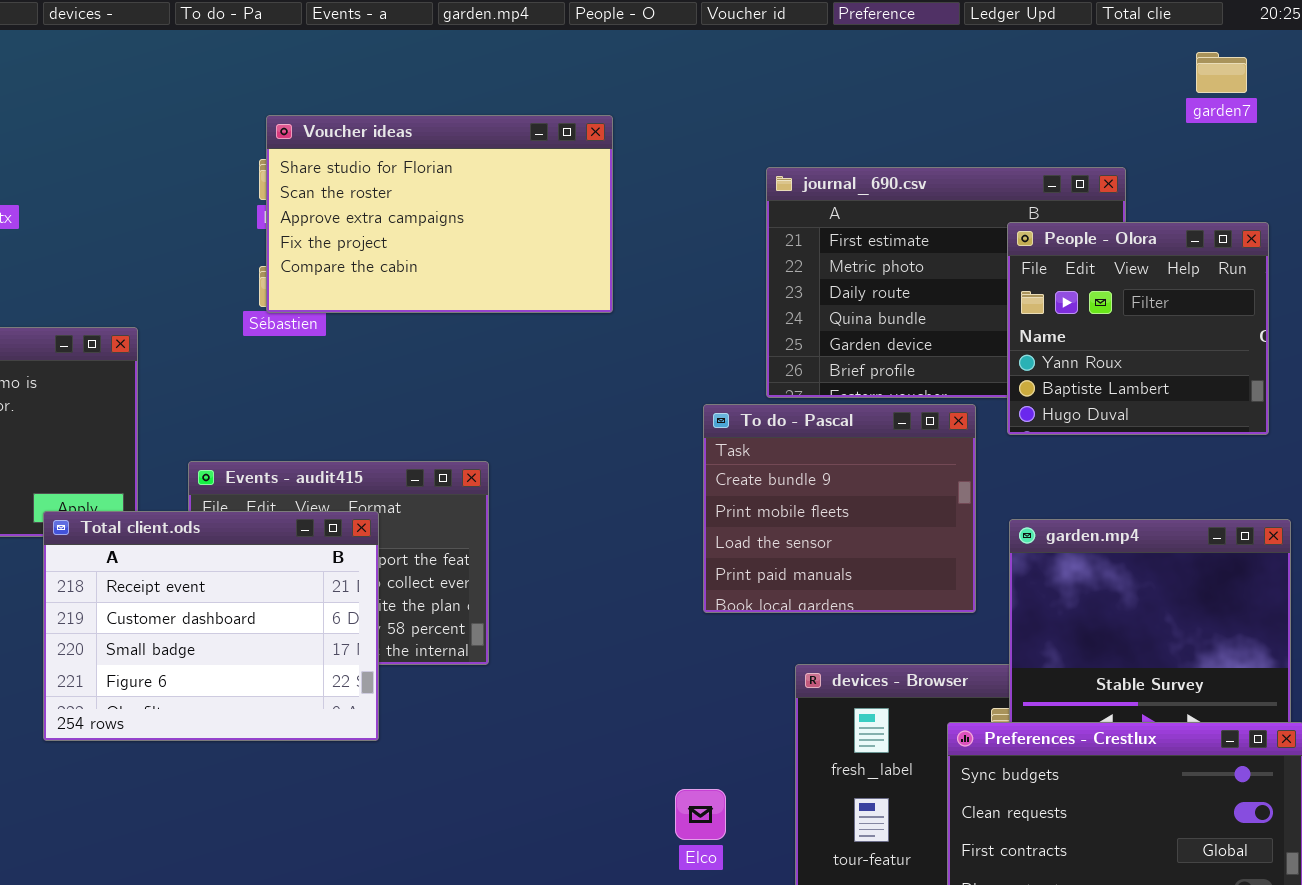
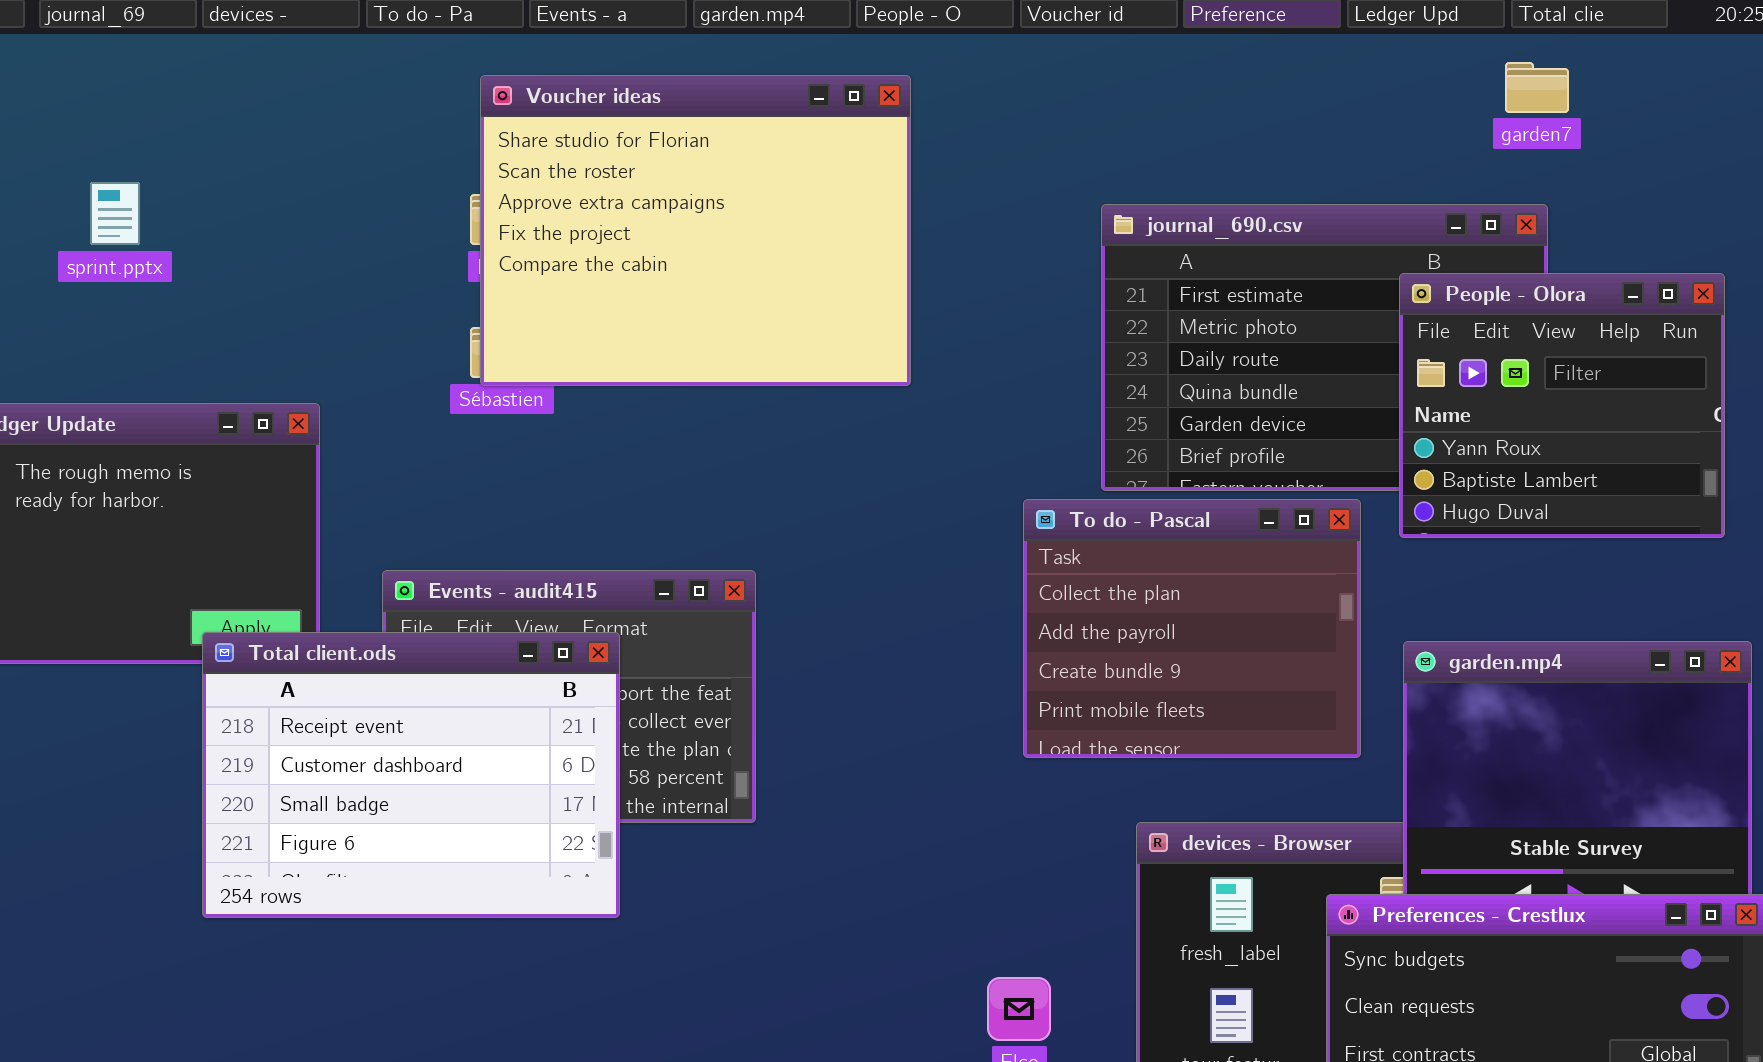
garden7: [1196,52,1247,93] -> [1505,62,1569,113], moved
Voucher ideas: [266,115,613,313] -> [480,75,911,386], resized
To do - Pascal: [703,404,976,613] -> [1023,499,1361,758], scrolled up 2 rows

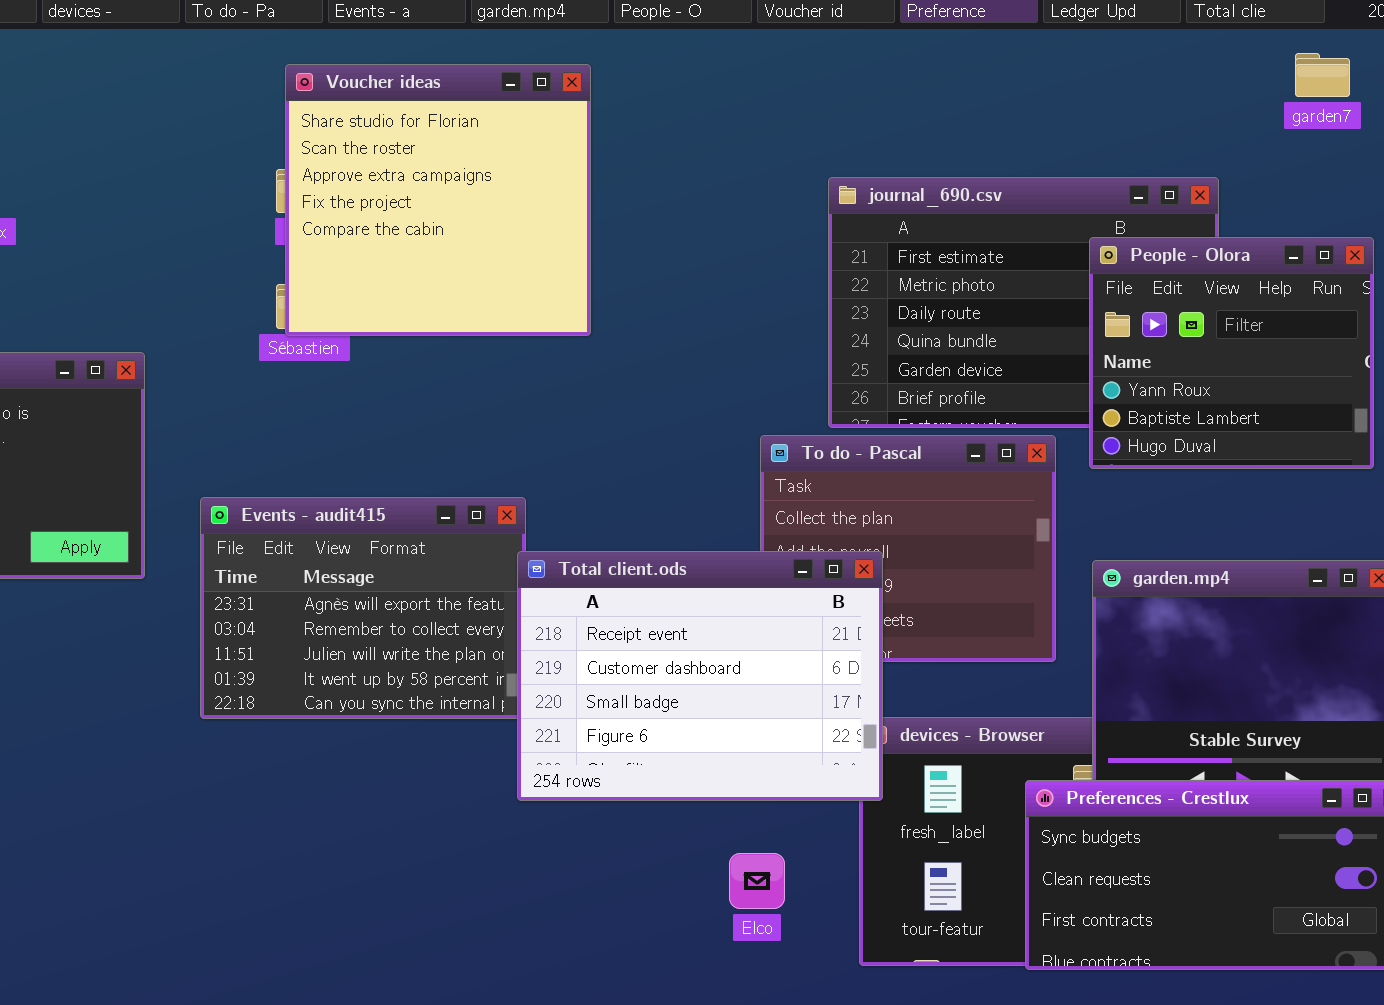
garden7: [1505,62,1569,113] -> [1295,53,1350,97], moved
Voucher ideas: [480,75,911,386] -> [285,64,591,336], resized
Total client.ods: [202,632,620,918] -> [517,551,883,801], moved

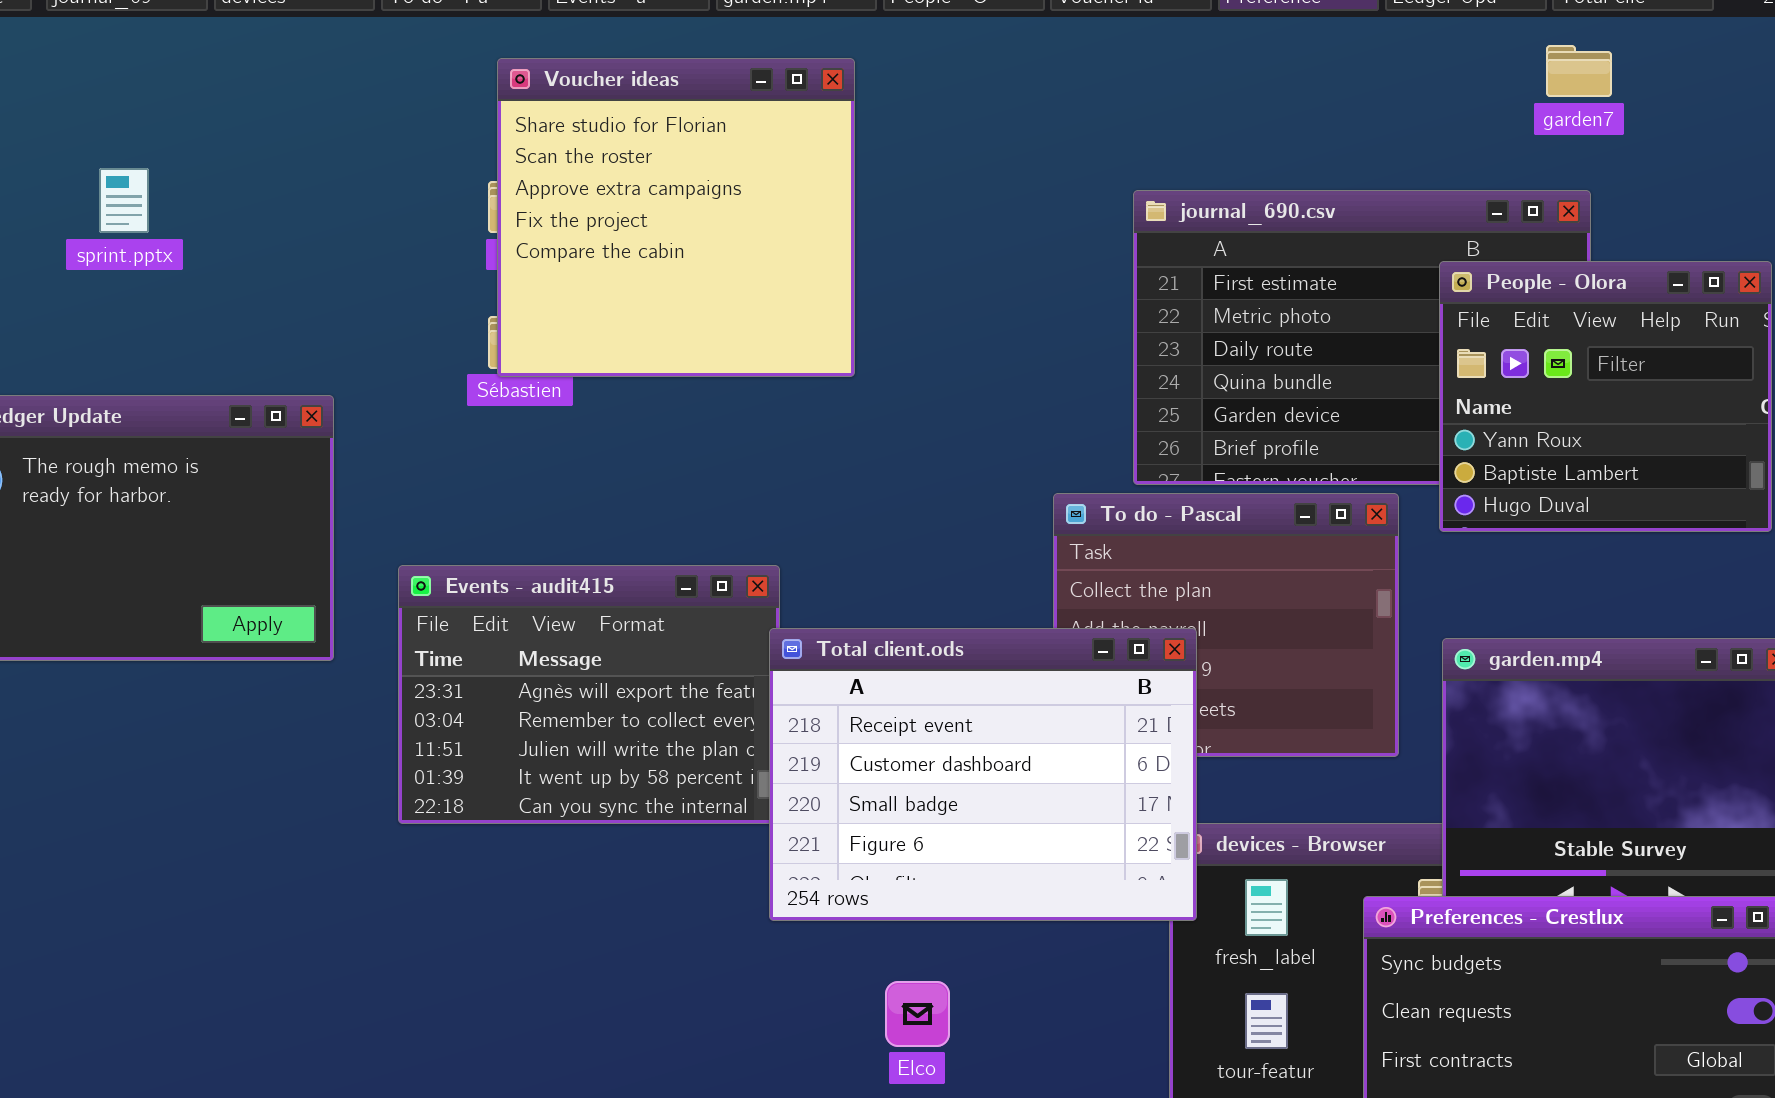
garden7: [1295,53,1350,97] -> [1546,45,1612,97], moved
Elco: [729,853,785,909] -> [885,981,950,1047], moved

